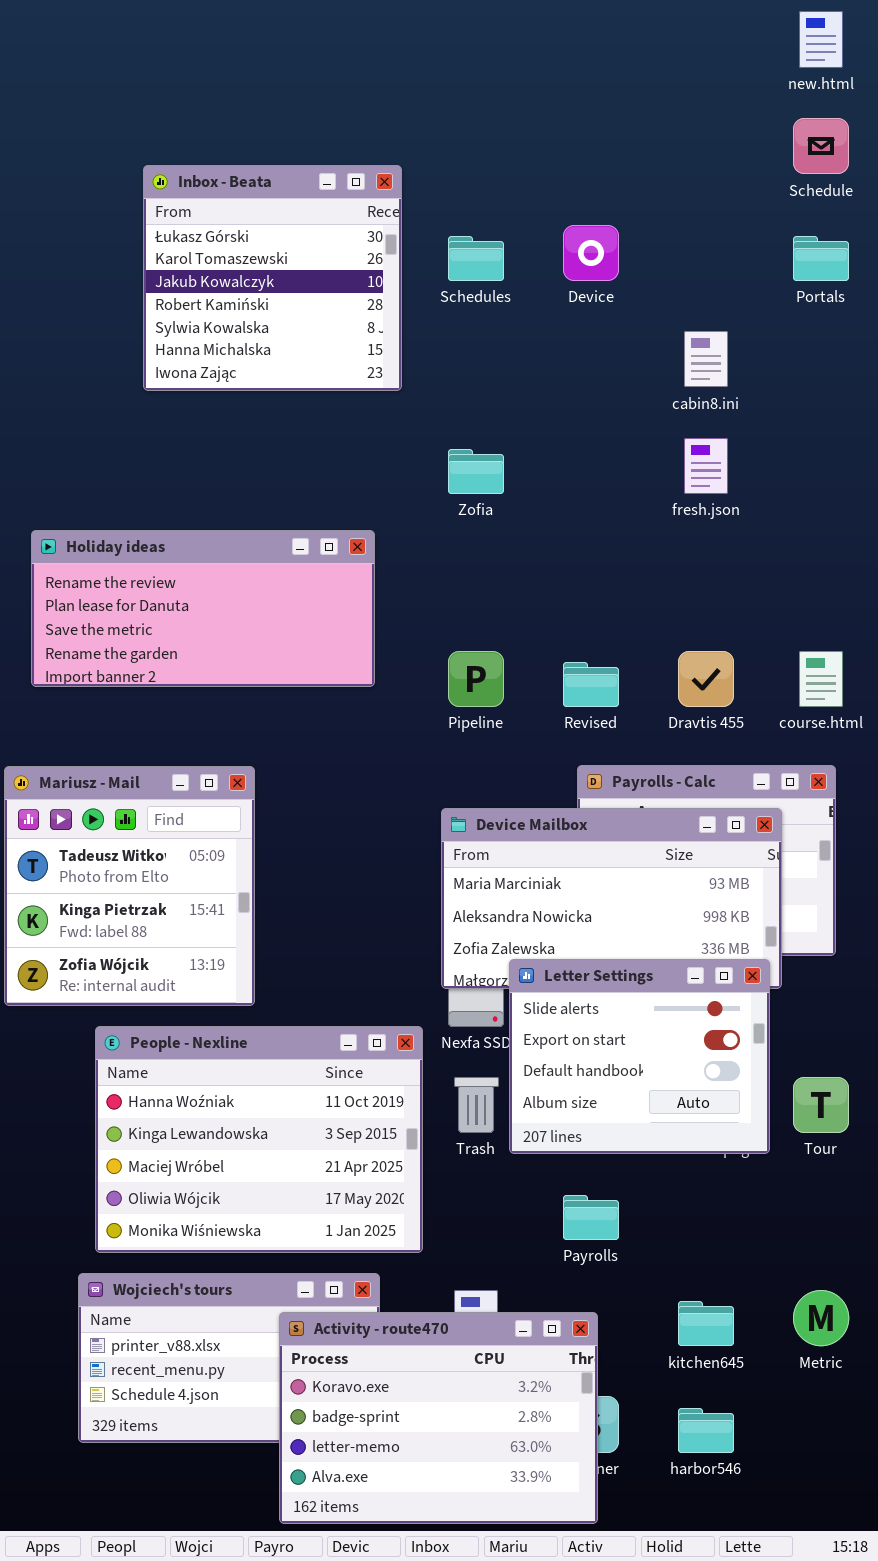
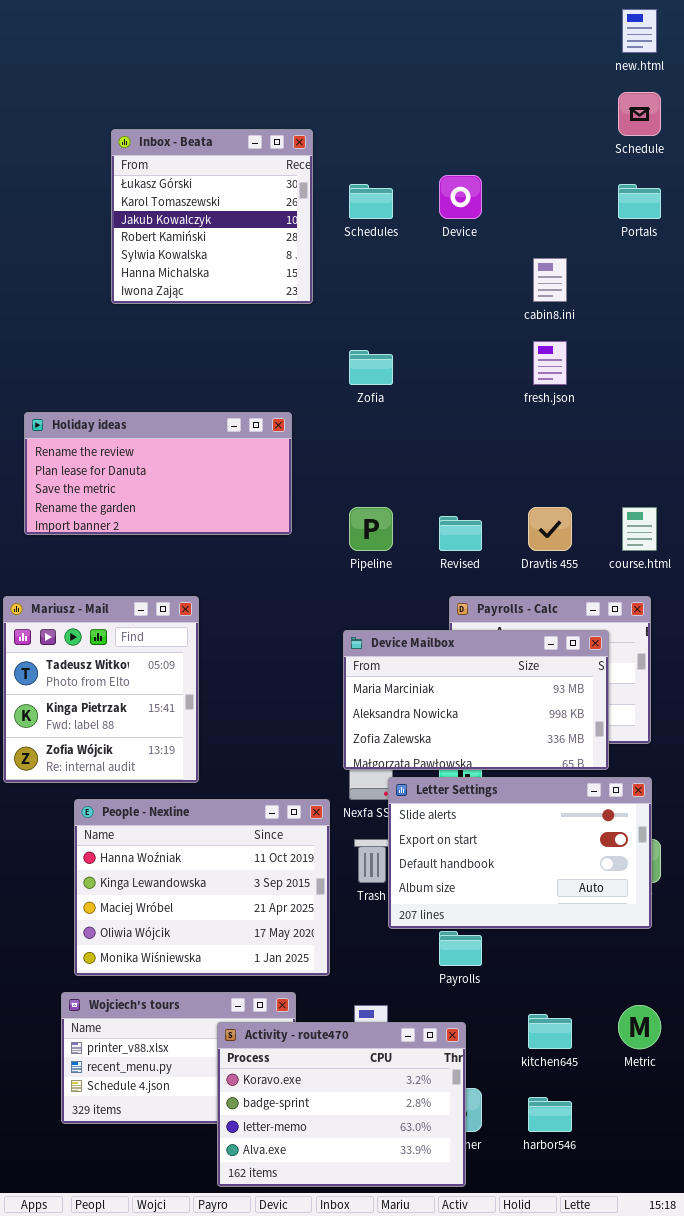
Letter Settings: [509,959,770,1154] -> [388,777,652,929], moved, resized

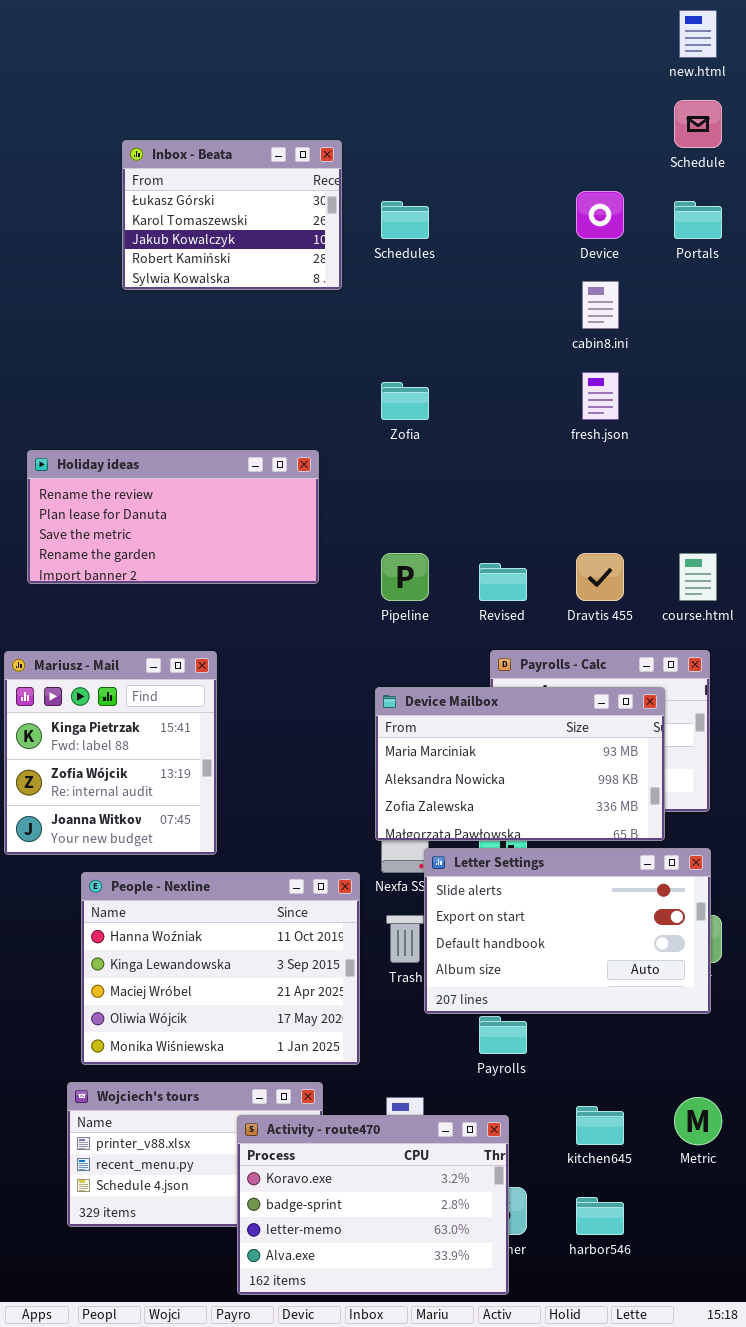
Inbox - Beata: [111,129,313,304] -> [122,140,342,290], resized
Device: [439,175,482,219] -> [576,191,624,239], moved
Mariusz - Mail: [3,596,199,783] -> [4,651,217,855], scrolled down 1 row

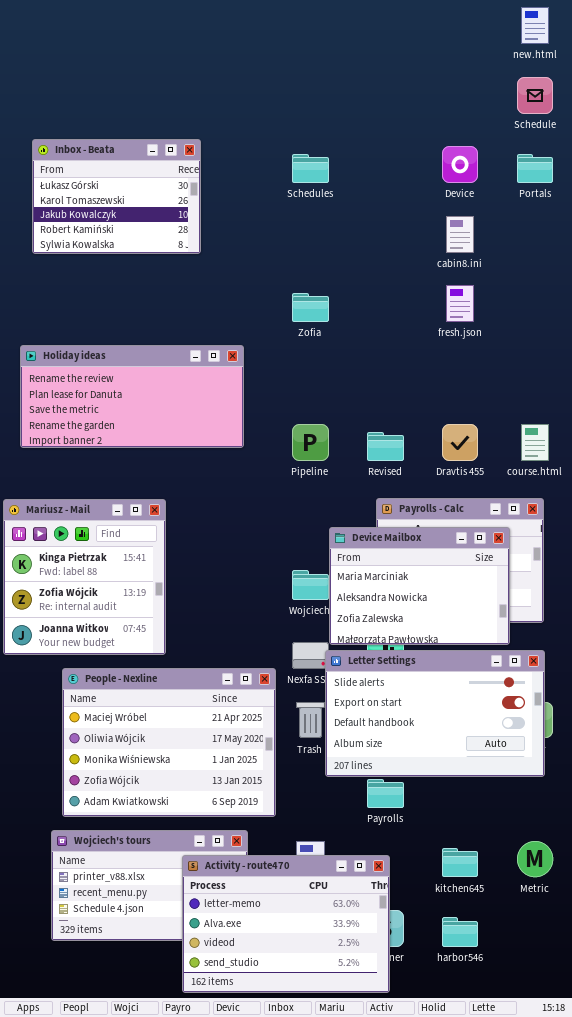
Inbox - Beata: [122,140,342,290] -> [32,139,201,254], moved
Device Mailbox: [375,687,665,841] -> [329,527,510,645], resized
People - Nexline: [81,872,360,1065] -> [62,668,276,817], scrolled down 2 rows
Activity - route470: [237,1115,509,1295] -> [182,855,390,993], scrolled down 2 rows

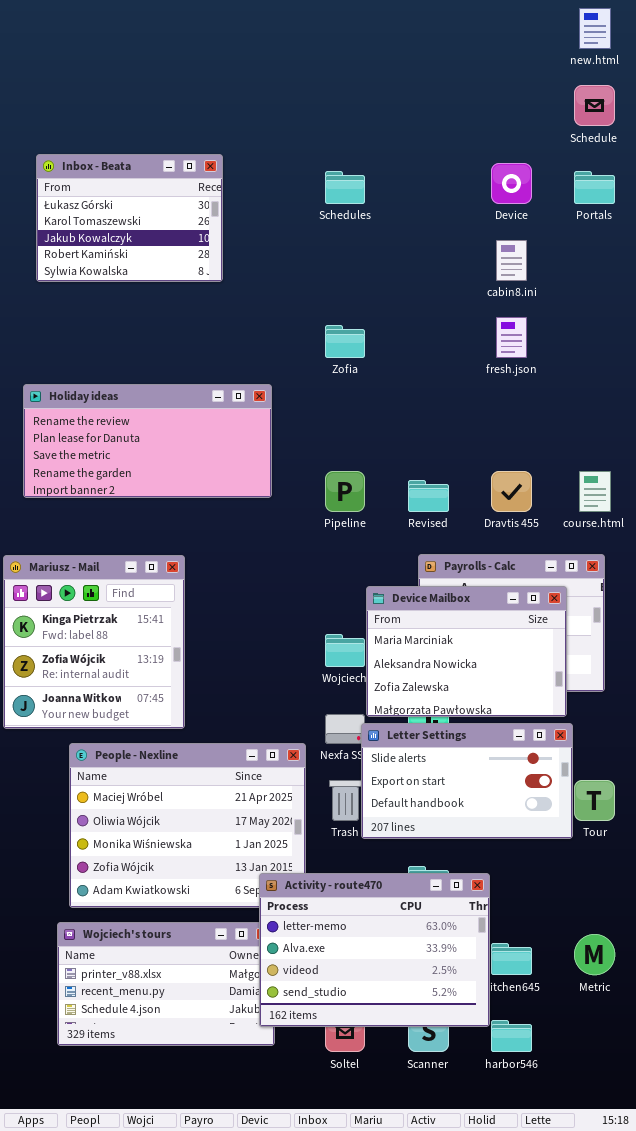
Letter Settings: [325,650,545,777] -> [361,723,573,839], resized
Activity - route470: [182,855,390,993] -> [259,873,490,1027], moved

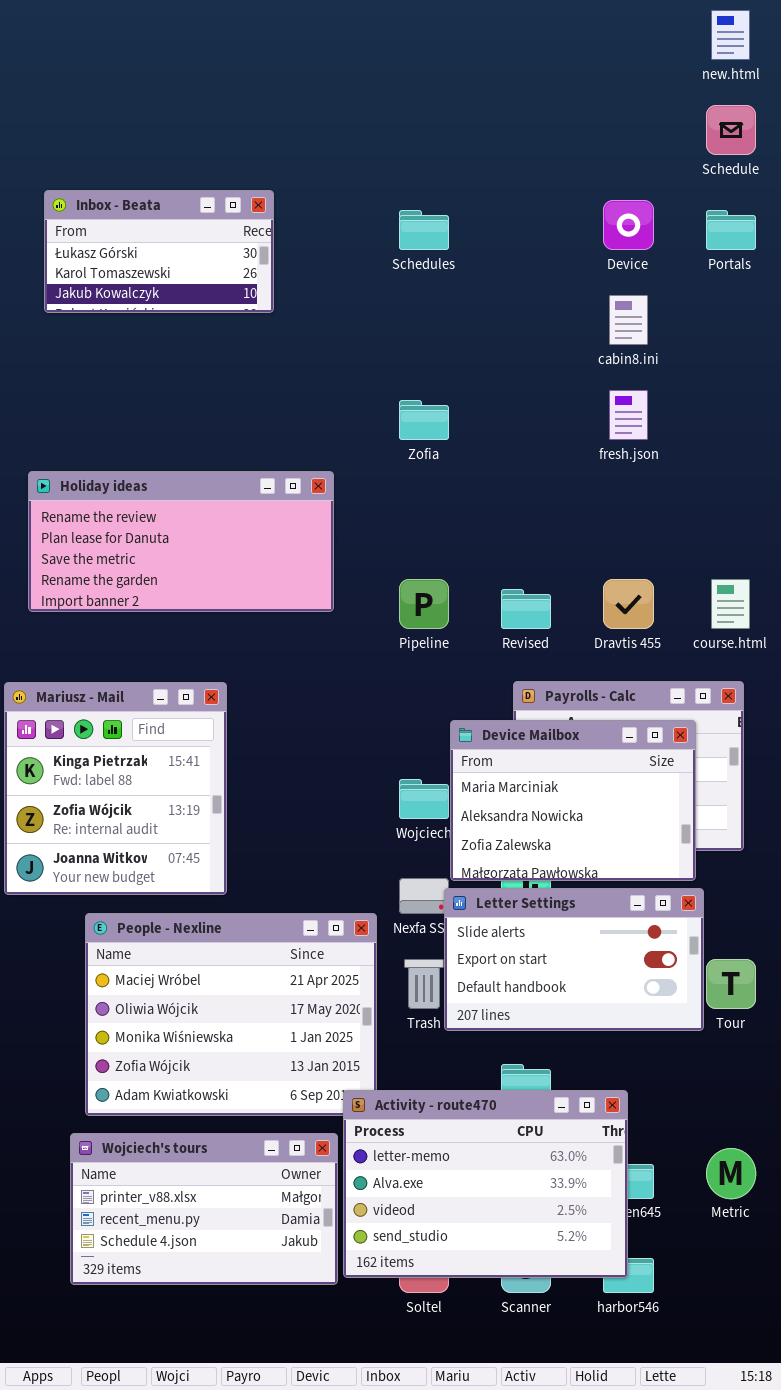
Inbox - Beata: [36,154,223,282] -> [44,190,274,313], resized
Activity - route470: [259,873,490,1027] -> [343,1090,628,1278], moved

